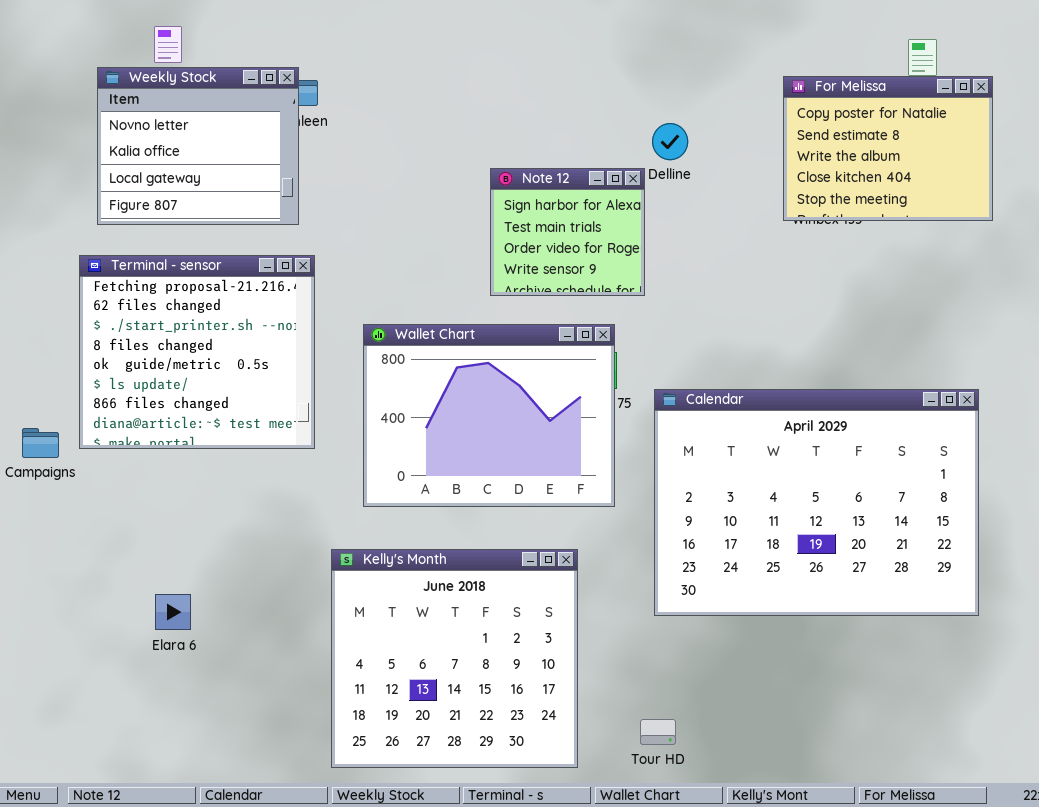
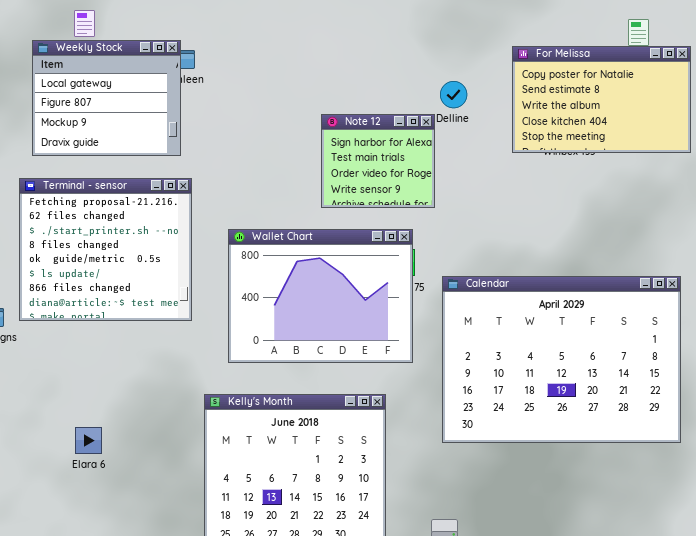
Weekly Stock: [97,67,299,225] -> [32,40,181,156], scrolled down 2 rows
For Melissa: [783,76,993,221] -> [512,46,691,153], resized

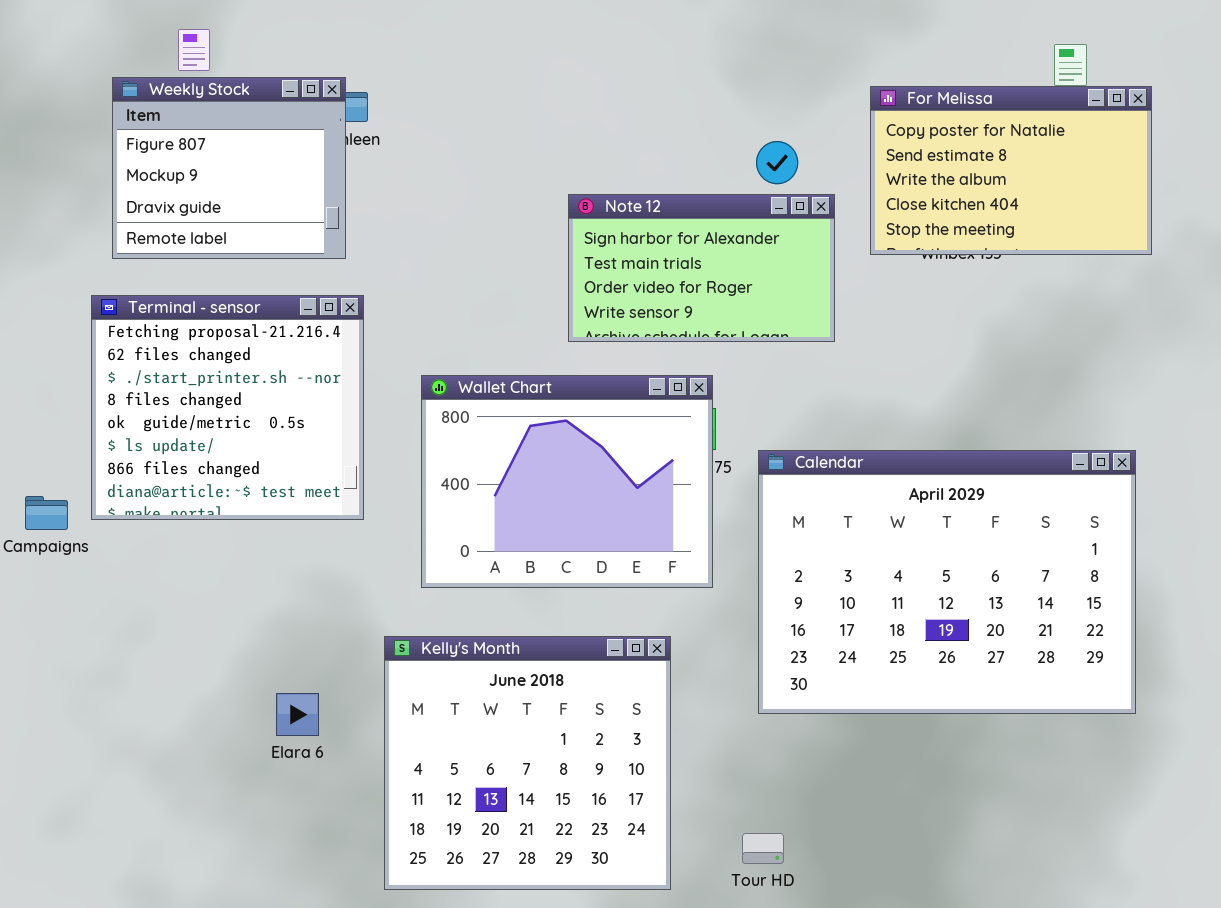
Weekly Stock: [32,40,181,156] -> [112,77,346,259], scrolled down 1 row
Note 12: [321,114,435,208] -> [568,194,835,342], resized
Elara 6: [75,427,102,454] -> [276,693,319,736], moved

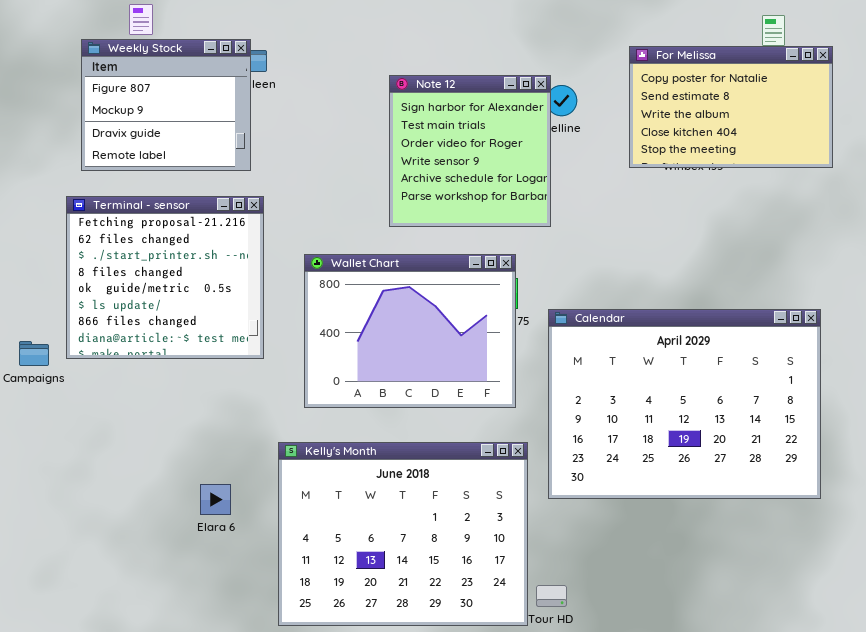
Note 12: [568,194,835,342] -> [389,75,551,227], moved, resized
Kelly's Month: [384,636,671,890] -> [278,442,528,626], resized

